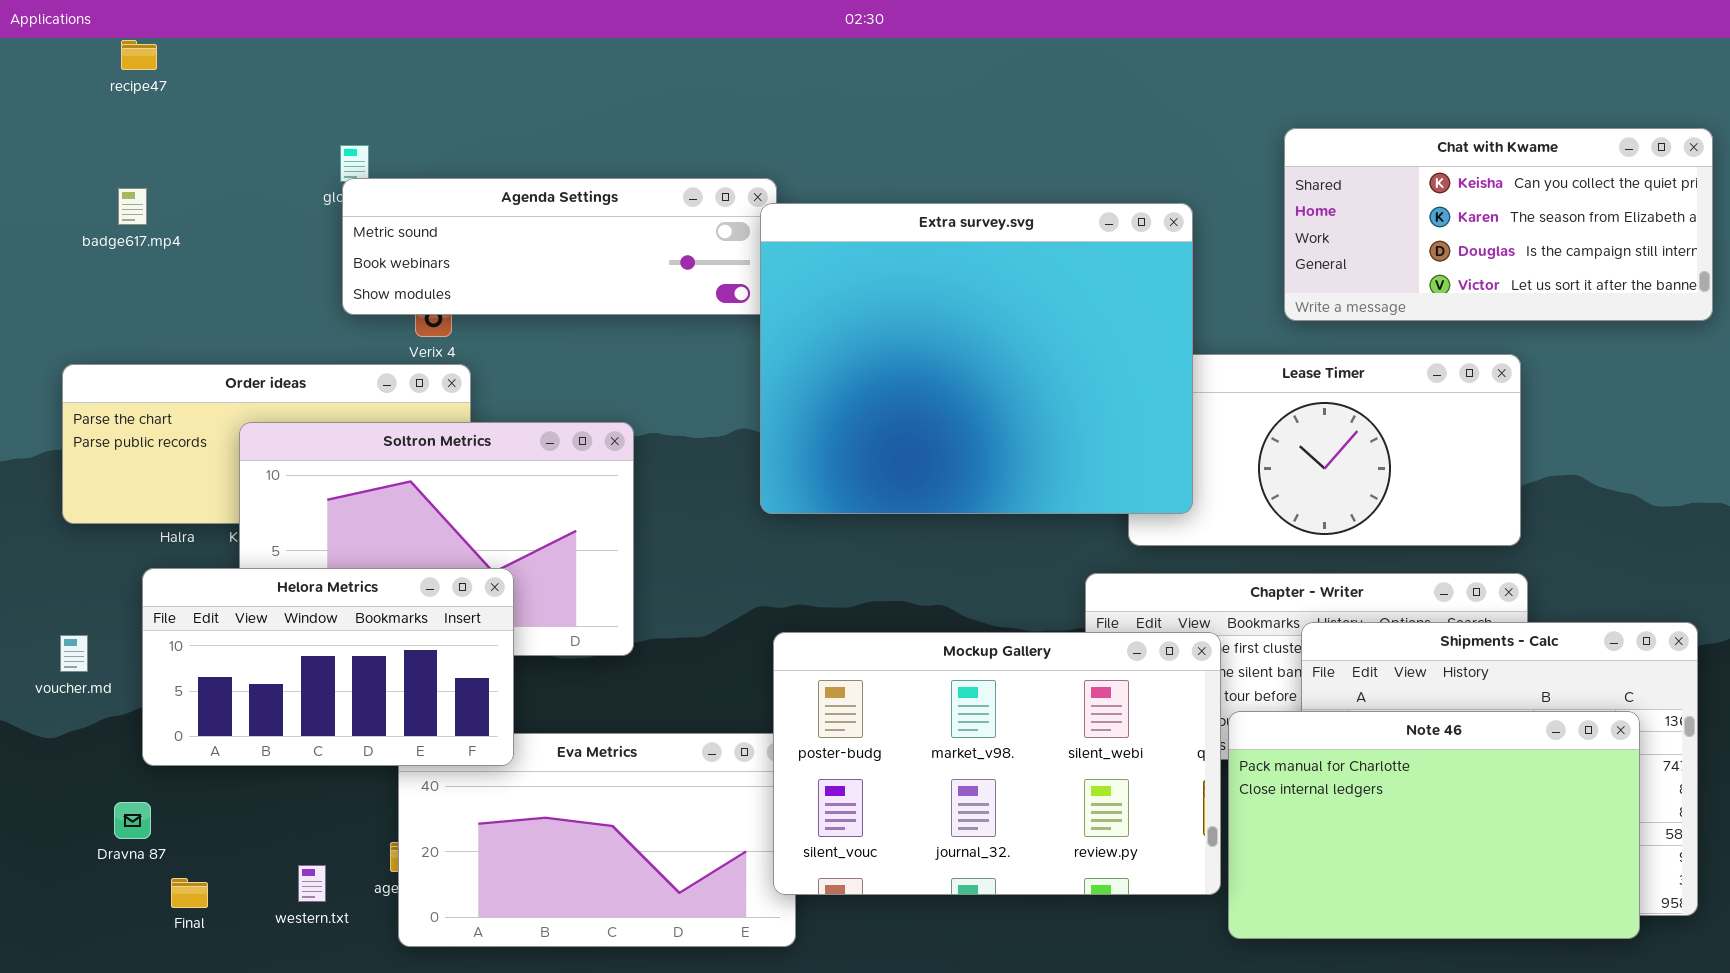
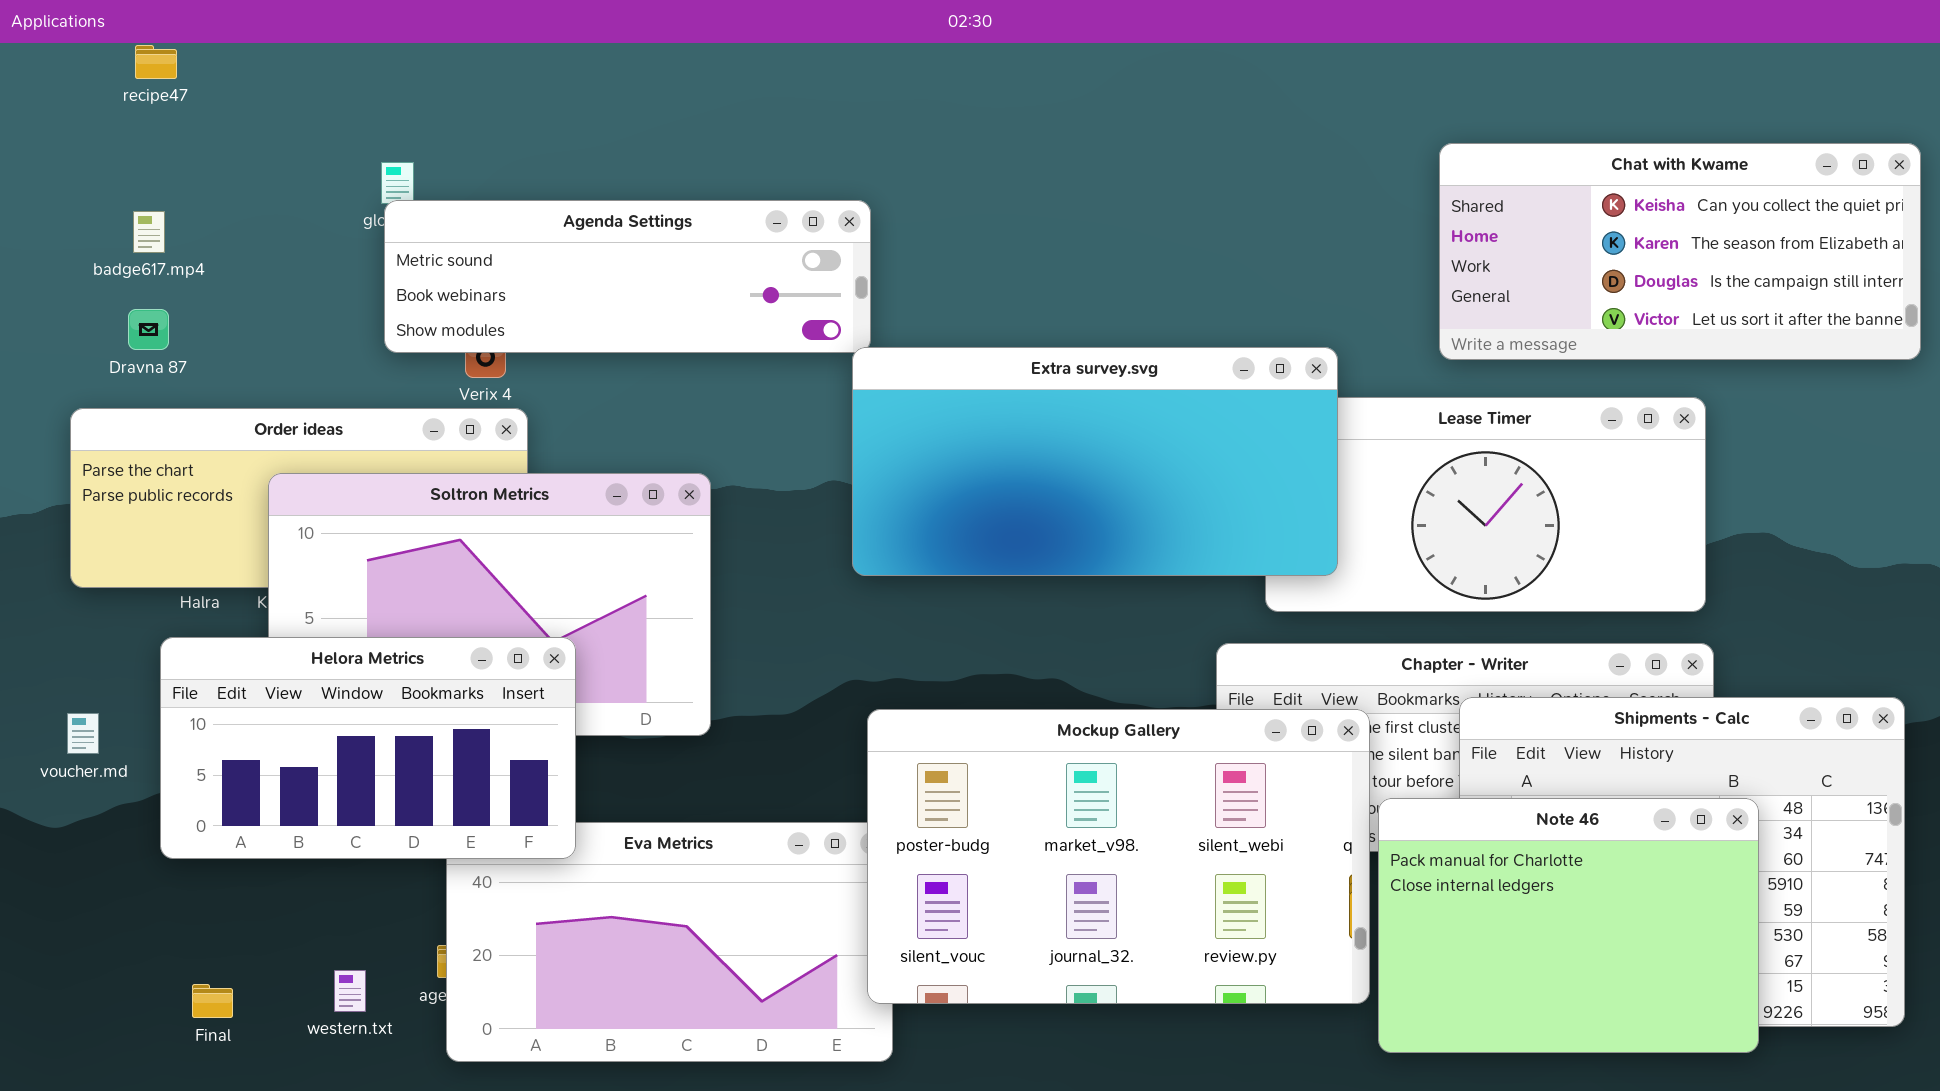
Extra survey.svg: [760,203,1193,514] -> [852,347,1338,576], resized
Note 46: [1228,711,1640,939] -> [1378,798,1759,1053], resized
Dravna 87: [114,802,151,839] -> [128,309,169,350], moved

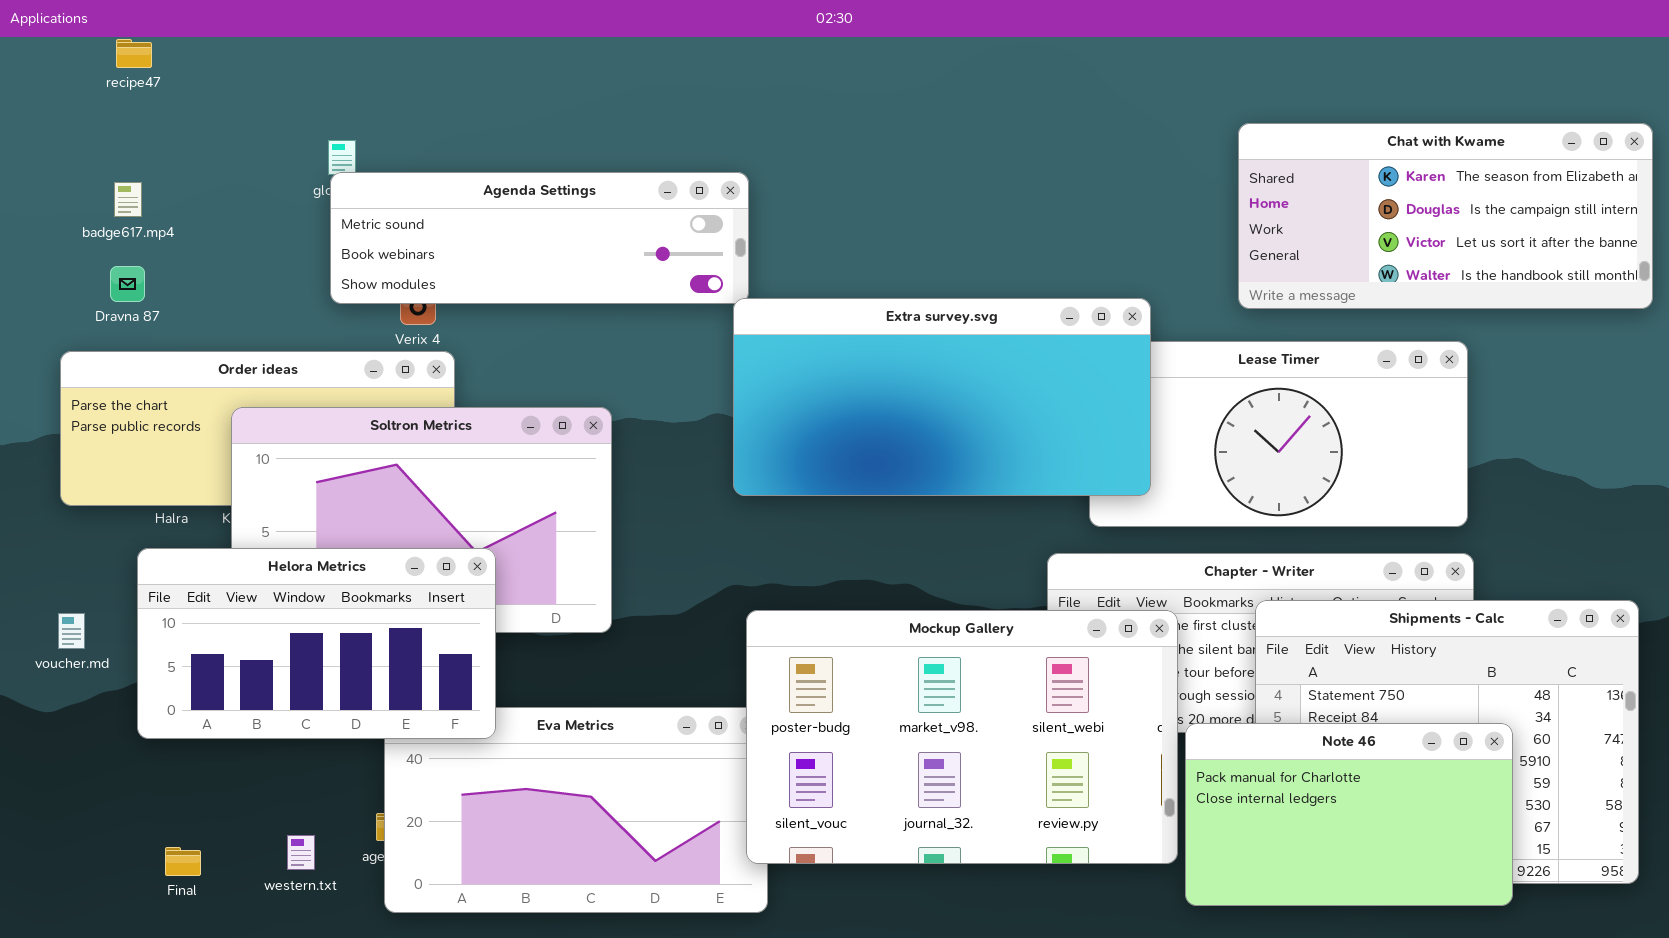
Chat with Kwame: [1439,143,1921,360] -> [1238,123,1653,309], scrolled down 1 row
Note 46: [1378,798,1759,1053] -> [1185,723,1513,906], resized

